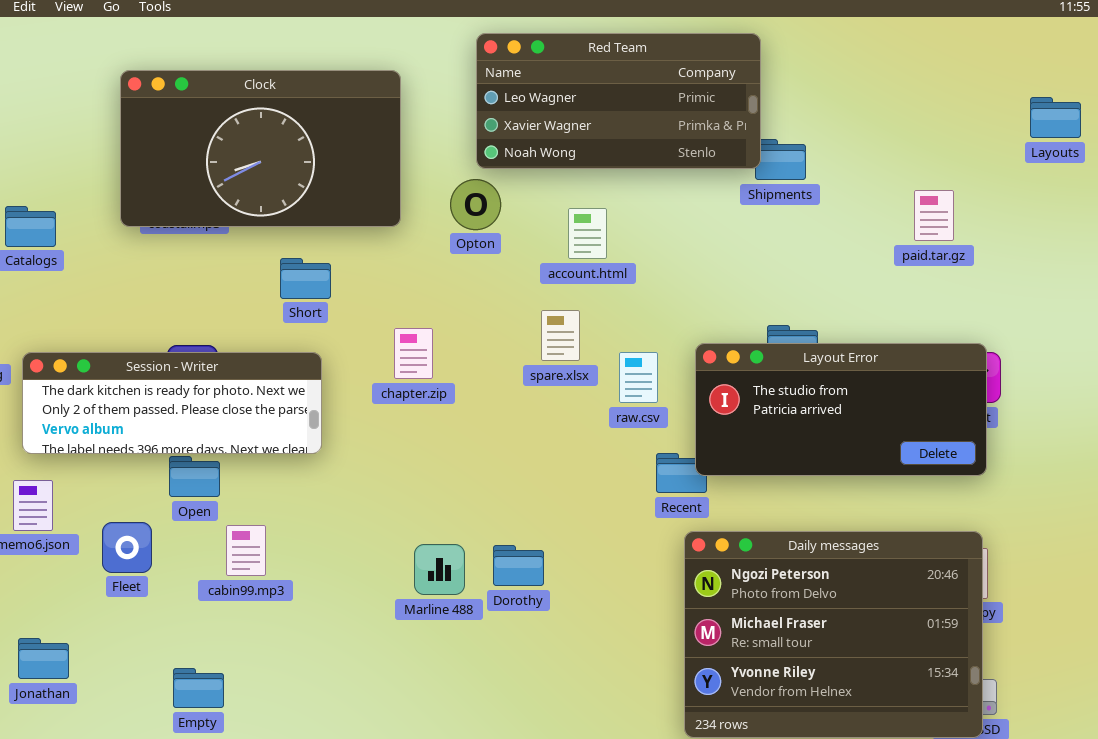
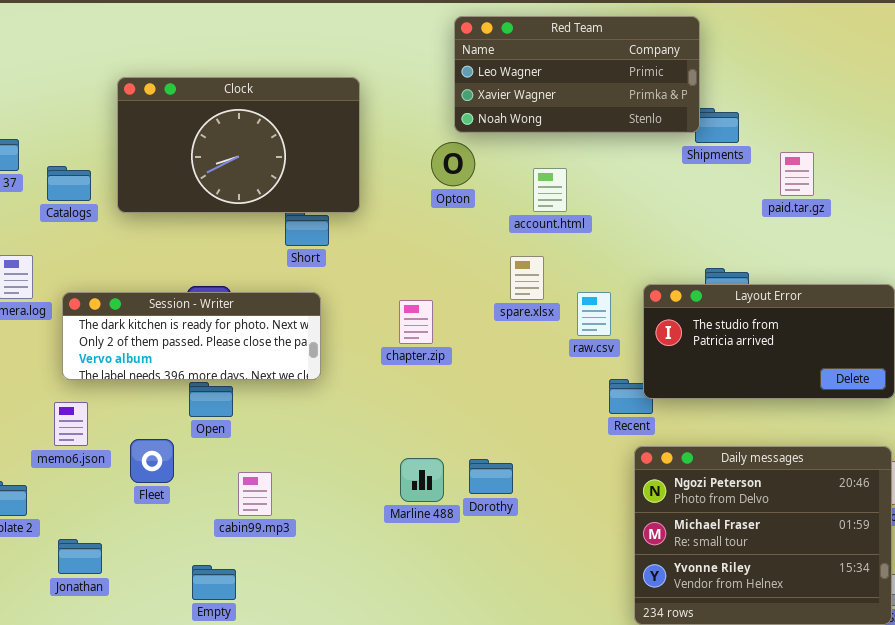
Clock: [120,70,401,227] -> [117,77,360,213], moved
paid.tar.gz: [914,190,954,241] -> [780,152,814,196], moved
chapter.zip: [394,328,433,379] -> [399,300,433,344], moved
cabin99.mp3: [226,525,266,576] -> [238,472,272,516], moved

